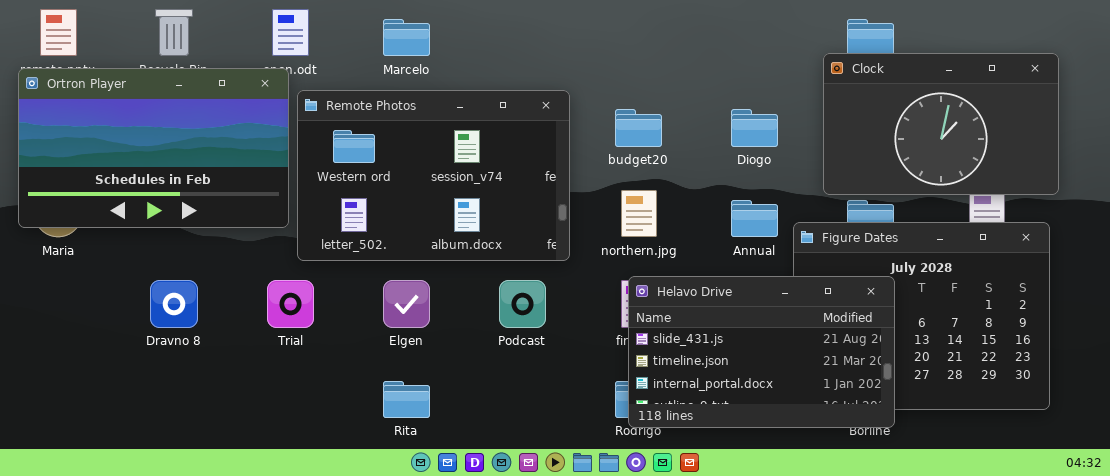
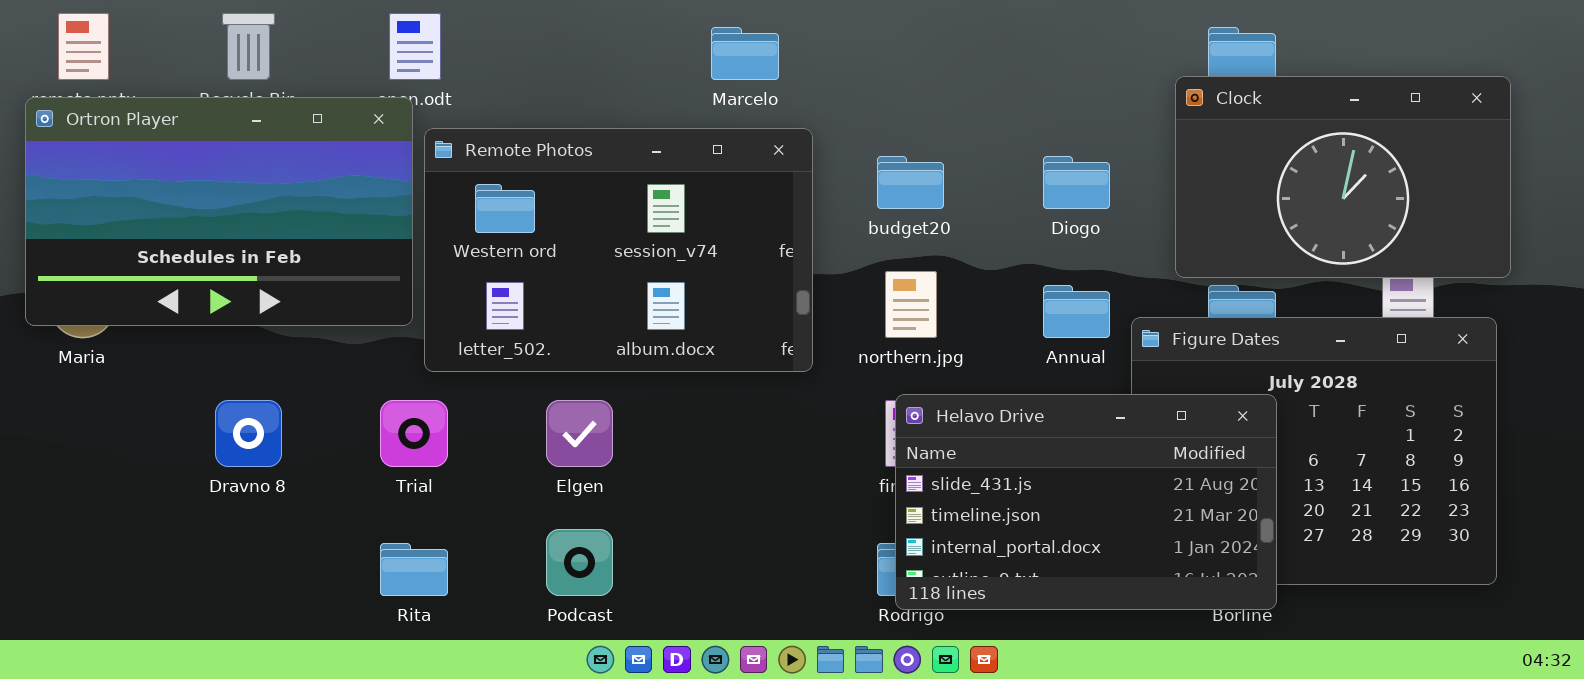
Marcelo: [383,19,430,56] -> [711,27,779,80], moved
Podcast: [499,280,546,328] -> [546,529,613,596], moved
Rita: [383,381,430,418] -> [380,543,448,596], moved

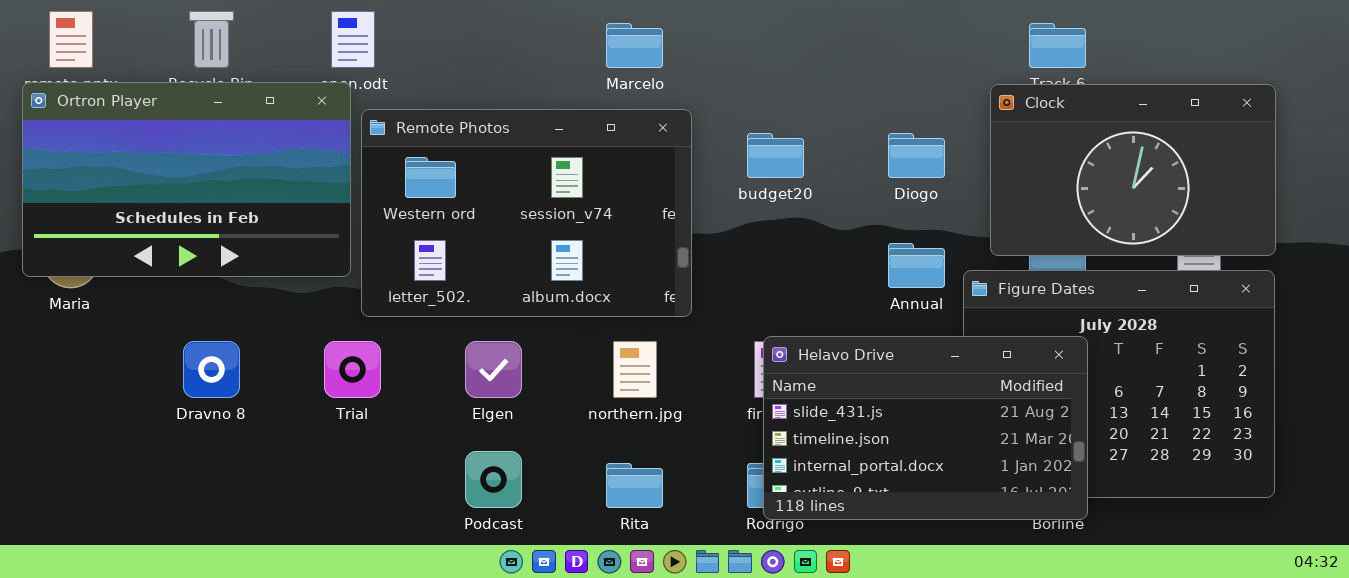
Clock: [1175,76,1511,278] -> [990,84,1276,256], moved
northern.jpg: [885,271,937,338] -> [613,341,657,398], moved
Rita: [380,543,448,596] -> [606,463,663,508], moved

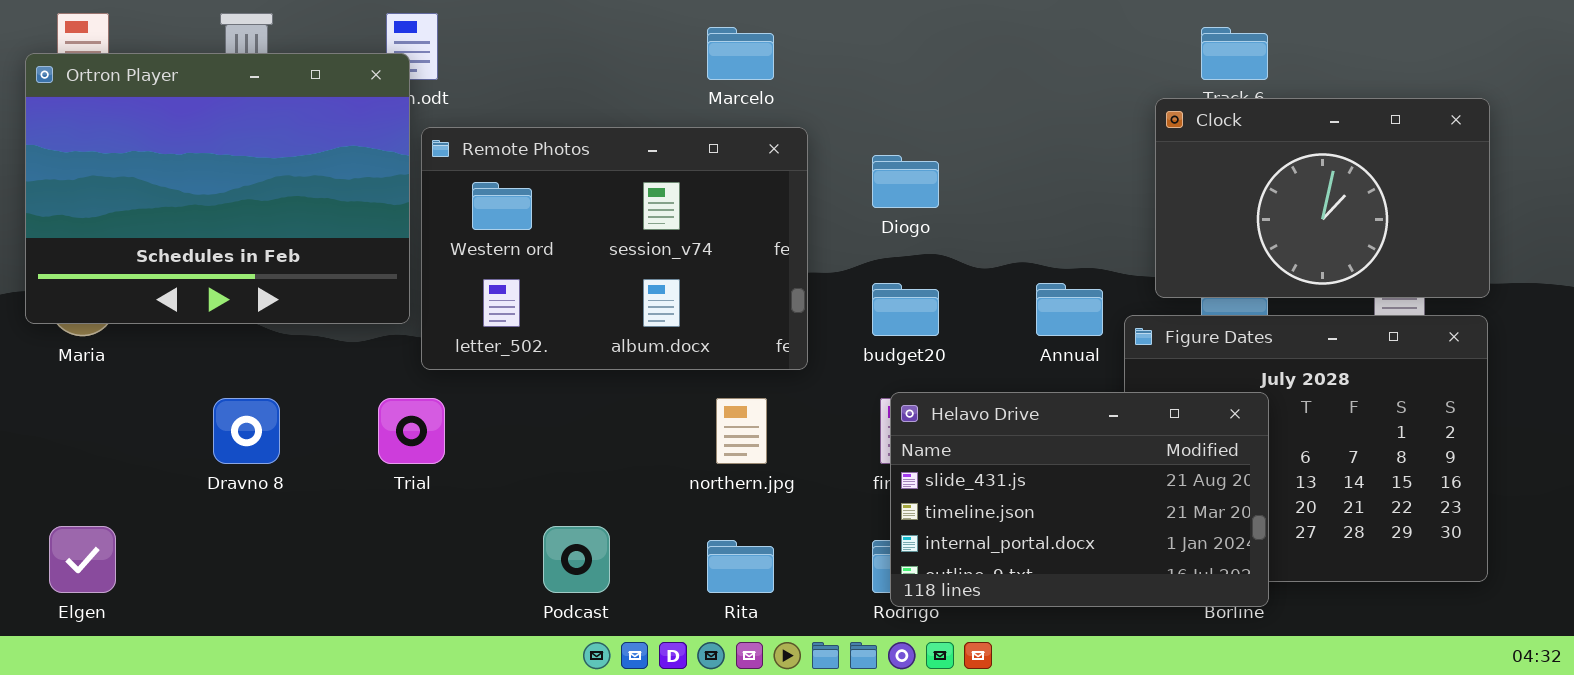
Ortron Player: [22,82,351,277] -> [25,53,410,324], resized
budget20: [747,133,804,178] -> [872,283,939,336], moved
Diogo: [888,133,945,178] -> [872,155,939,208], moved
Elgen: [465,341,522,398] -> [49,526,116,593], moved

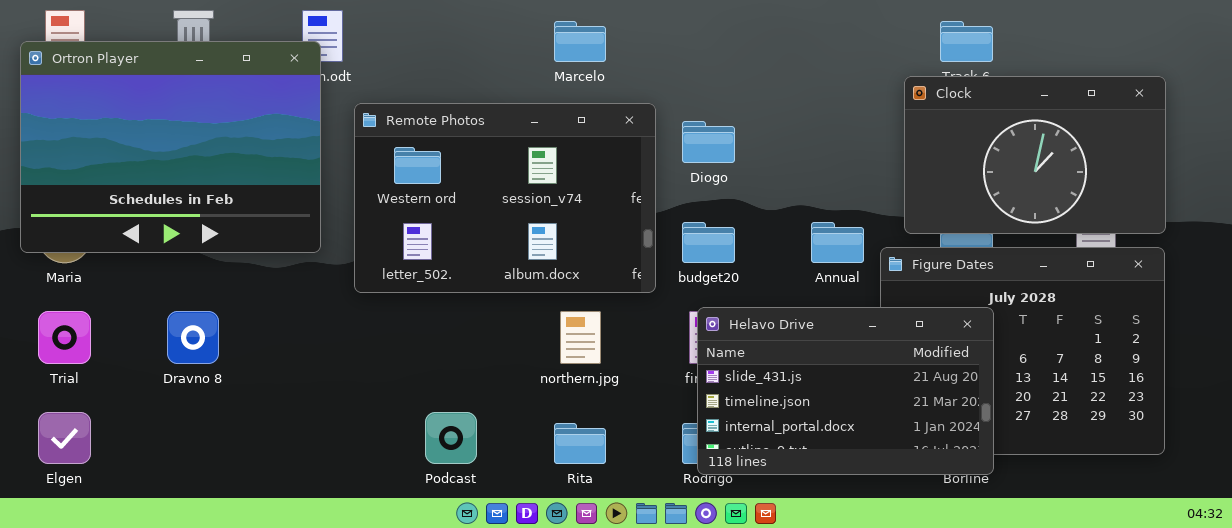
Remote Photos: [421,127,808,370] -> [354,103,656,293], moved
Trial: [378,398,445,464] -> [38,311,91,364], moved

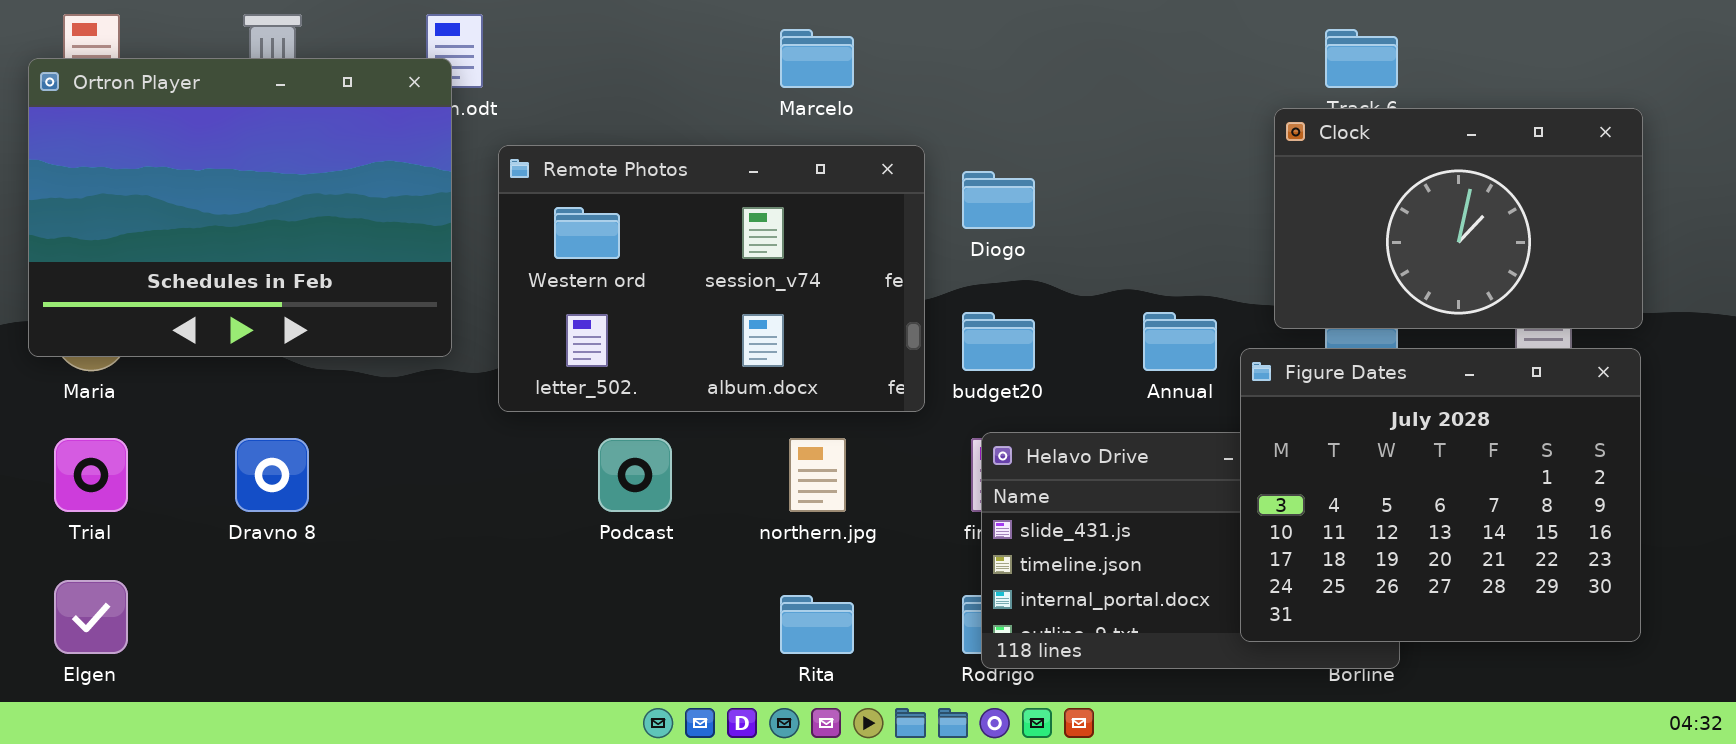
Figure Dates: [880,247,1165,455] -> [1240,348,1641,642], raised
Podcast: [425,412,477,464] -> [598,438,672,512], moved

